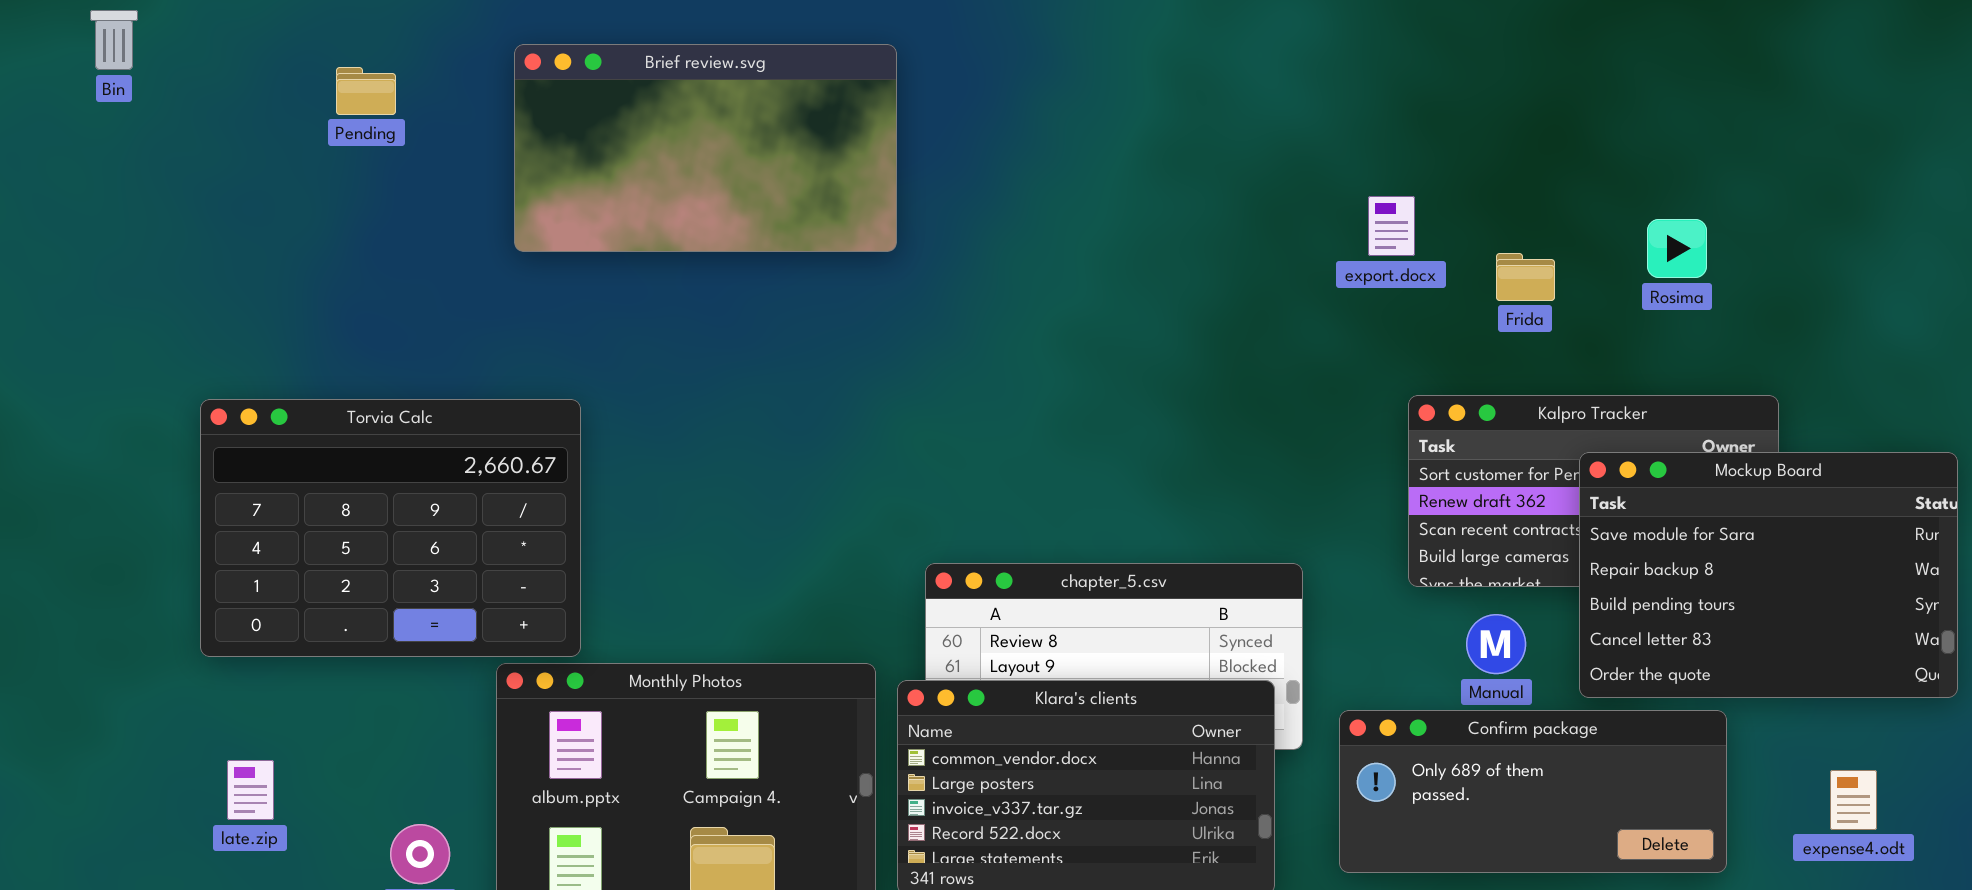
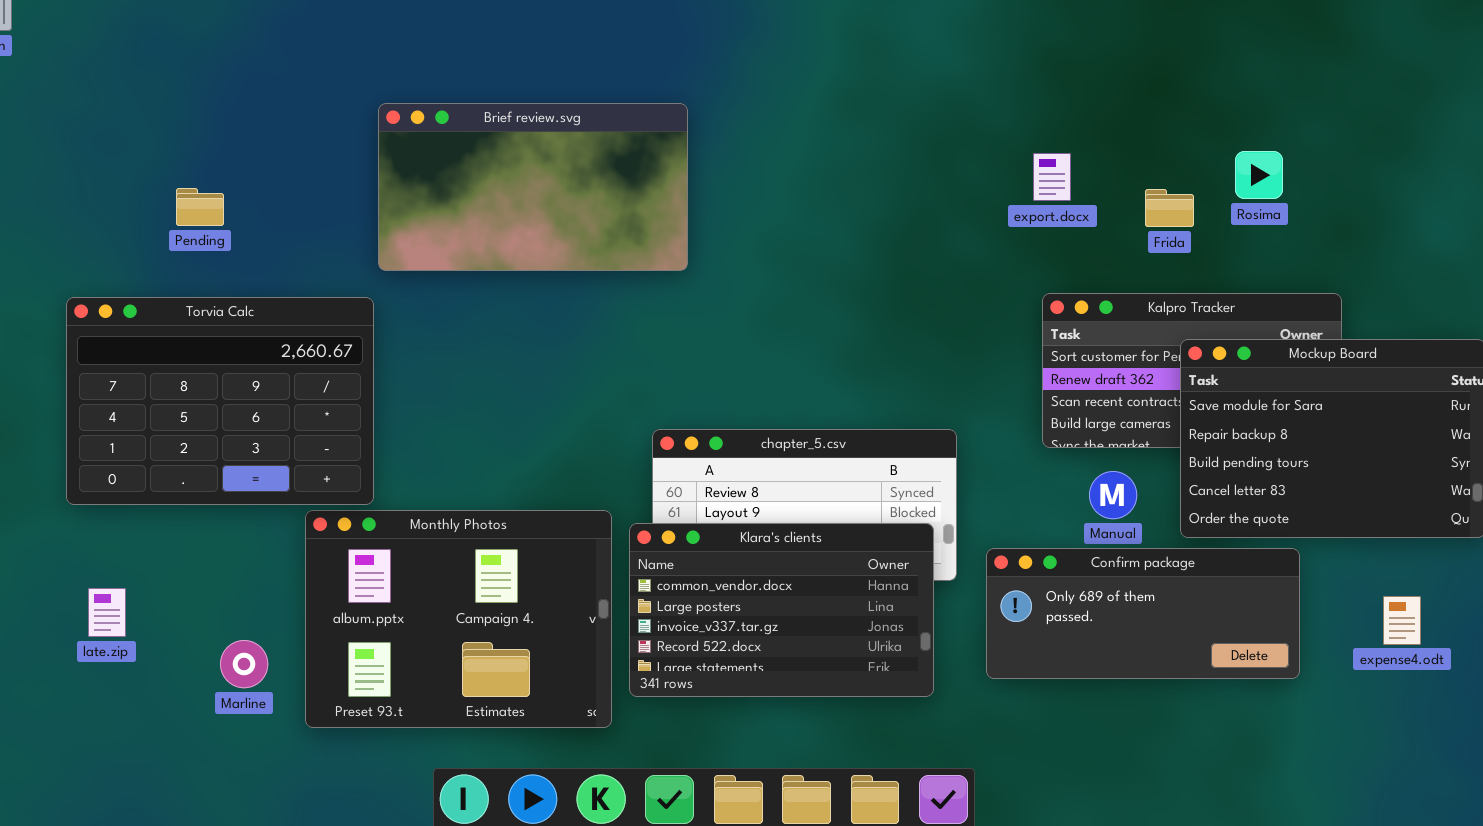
Brief review.svg: [514,44,897,252] -> [378,103,688,271], moved
Pending: [336,67,396,115] -> [176,188,224,226], moved
export.docx: [1368,196,1415,256] -> [1033,153,1071,201], moved
Frida: [1496,253,1555,301] -> [1145,189,1194,227], moved

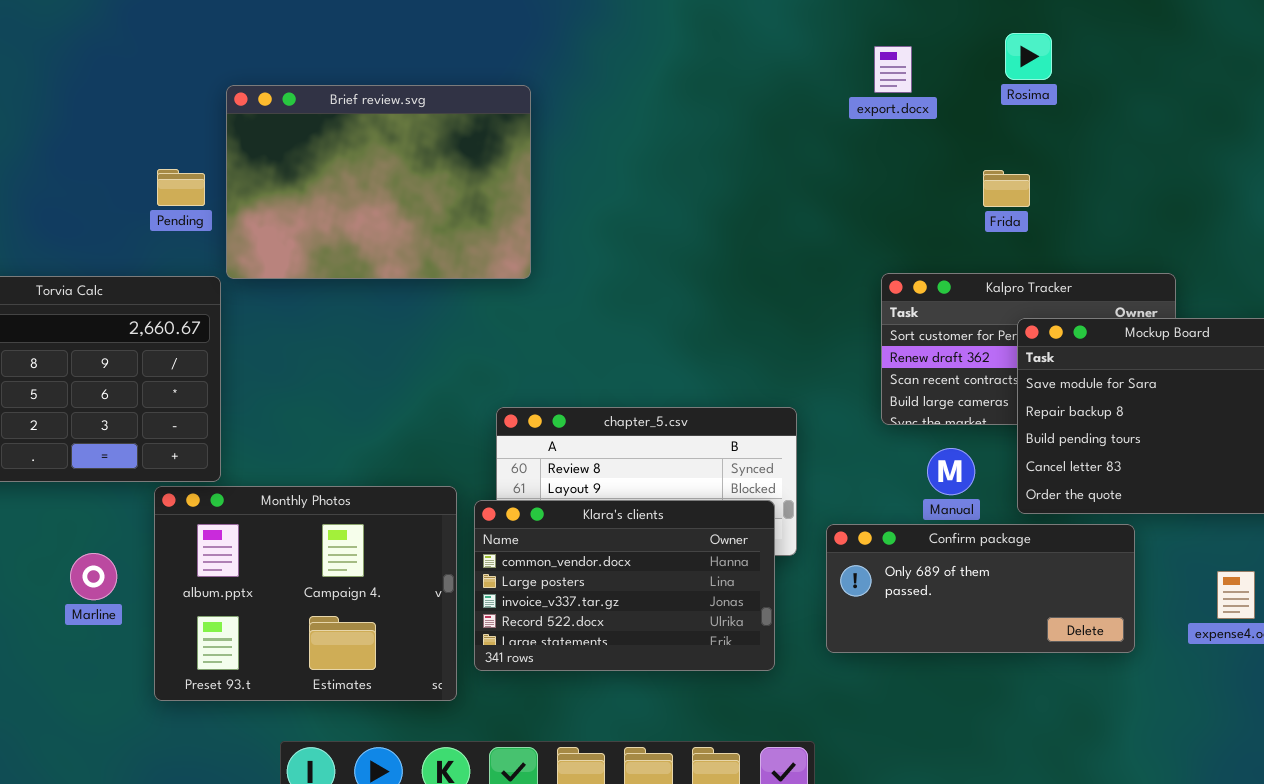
Brief review.svg: [378,103,688,271] -> [226,85,531,279], resized
Rosima: [1235,151,1283,199] -> [1005,33,1052,80], moved
export.docx: [1033,153,1071,201] -> [874,46,912,93], moved
Pending: [176,188,224,226] -> [157,169,205,206], moved
Marline: [220,640,268,688] -> [70,553,117,600], moved

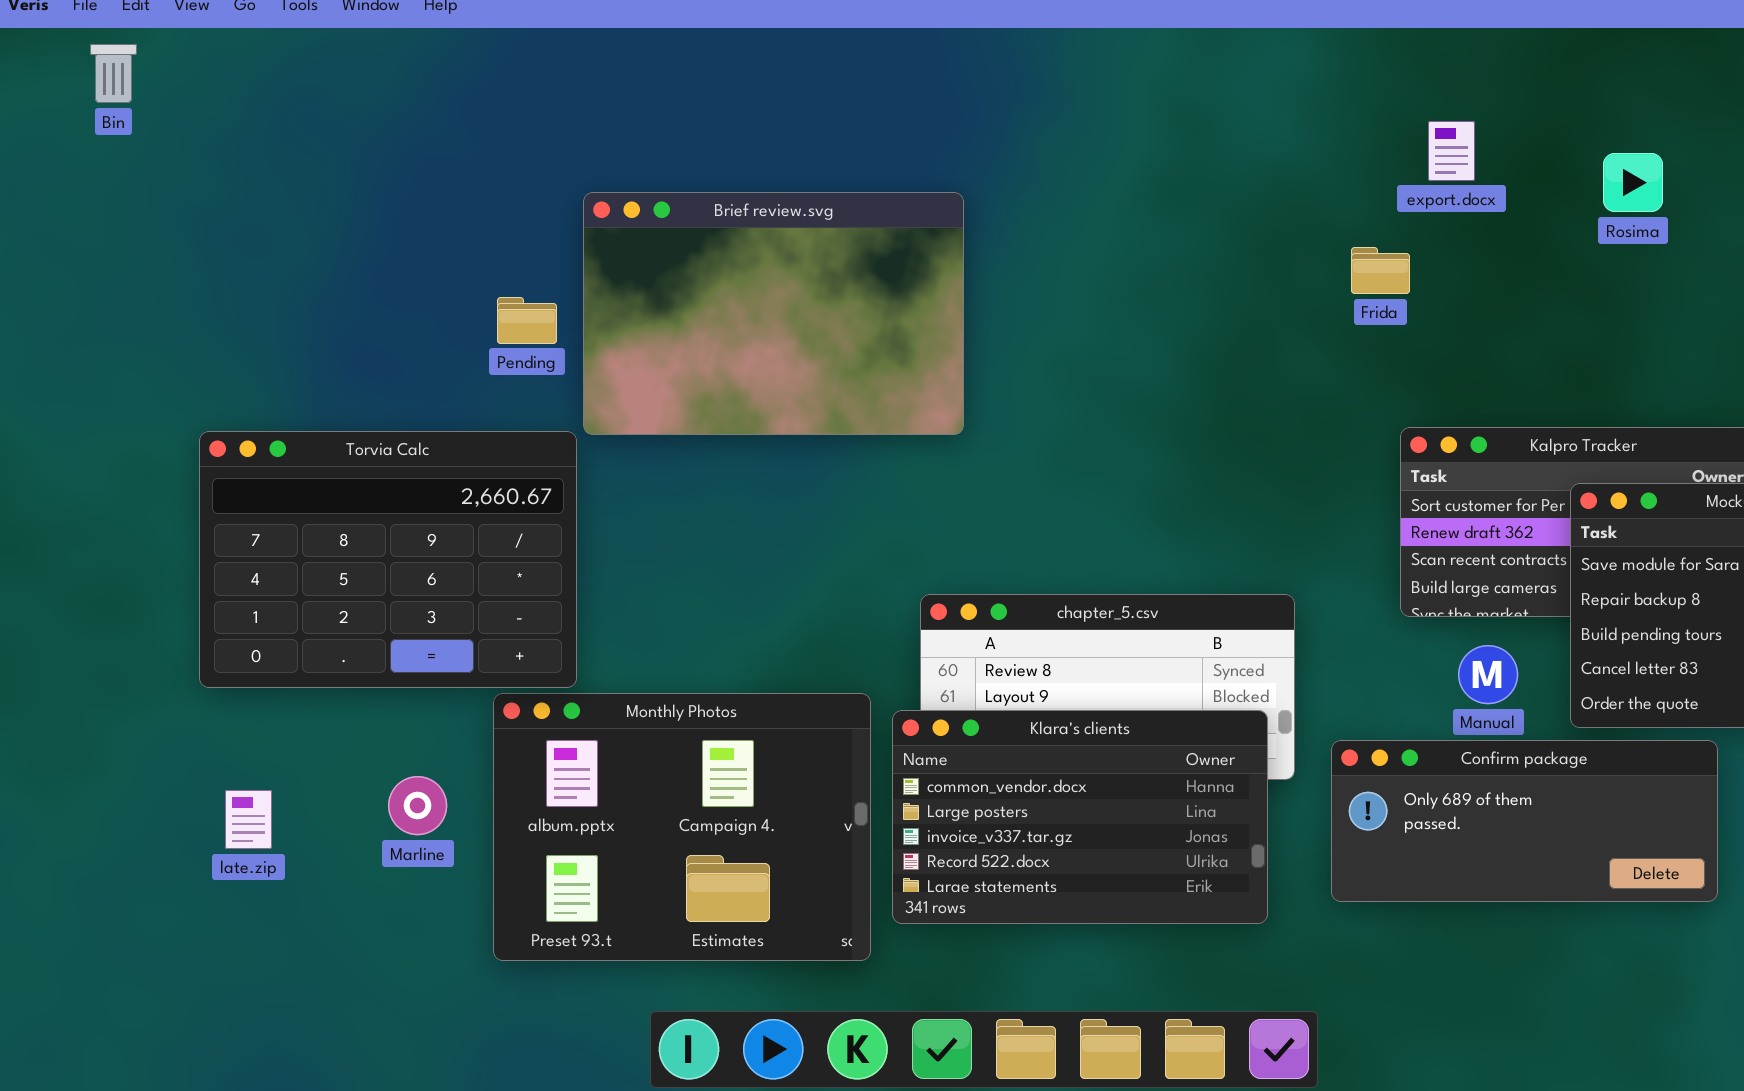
Rosima: [1005,33,1052,80] -> [1603,153,1663,212], moved
export.docx: [874,46,912,93] -> [1428,121,1475,181], moved
Frida: [983,170,1030,207] -> [1351,247,1410,294], moved

